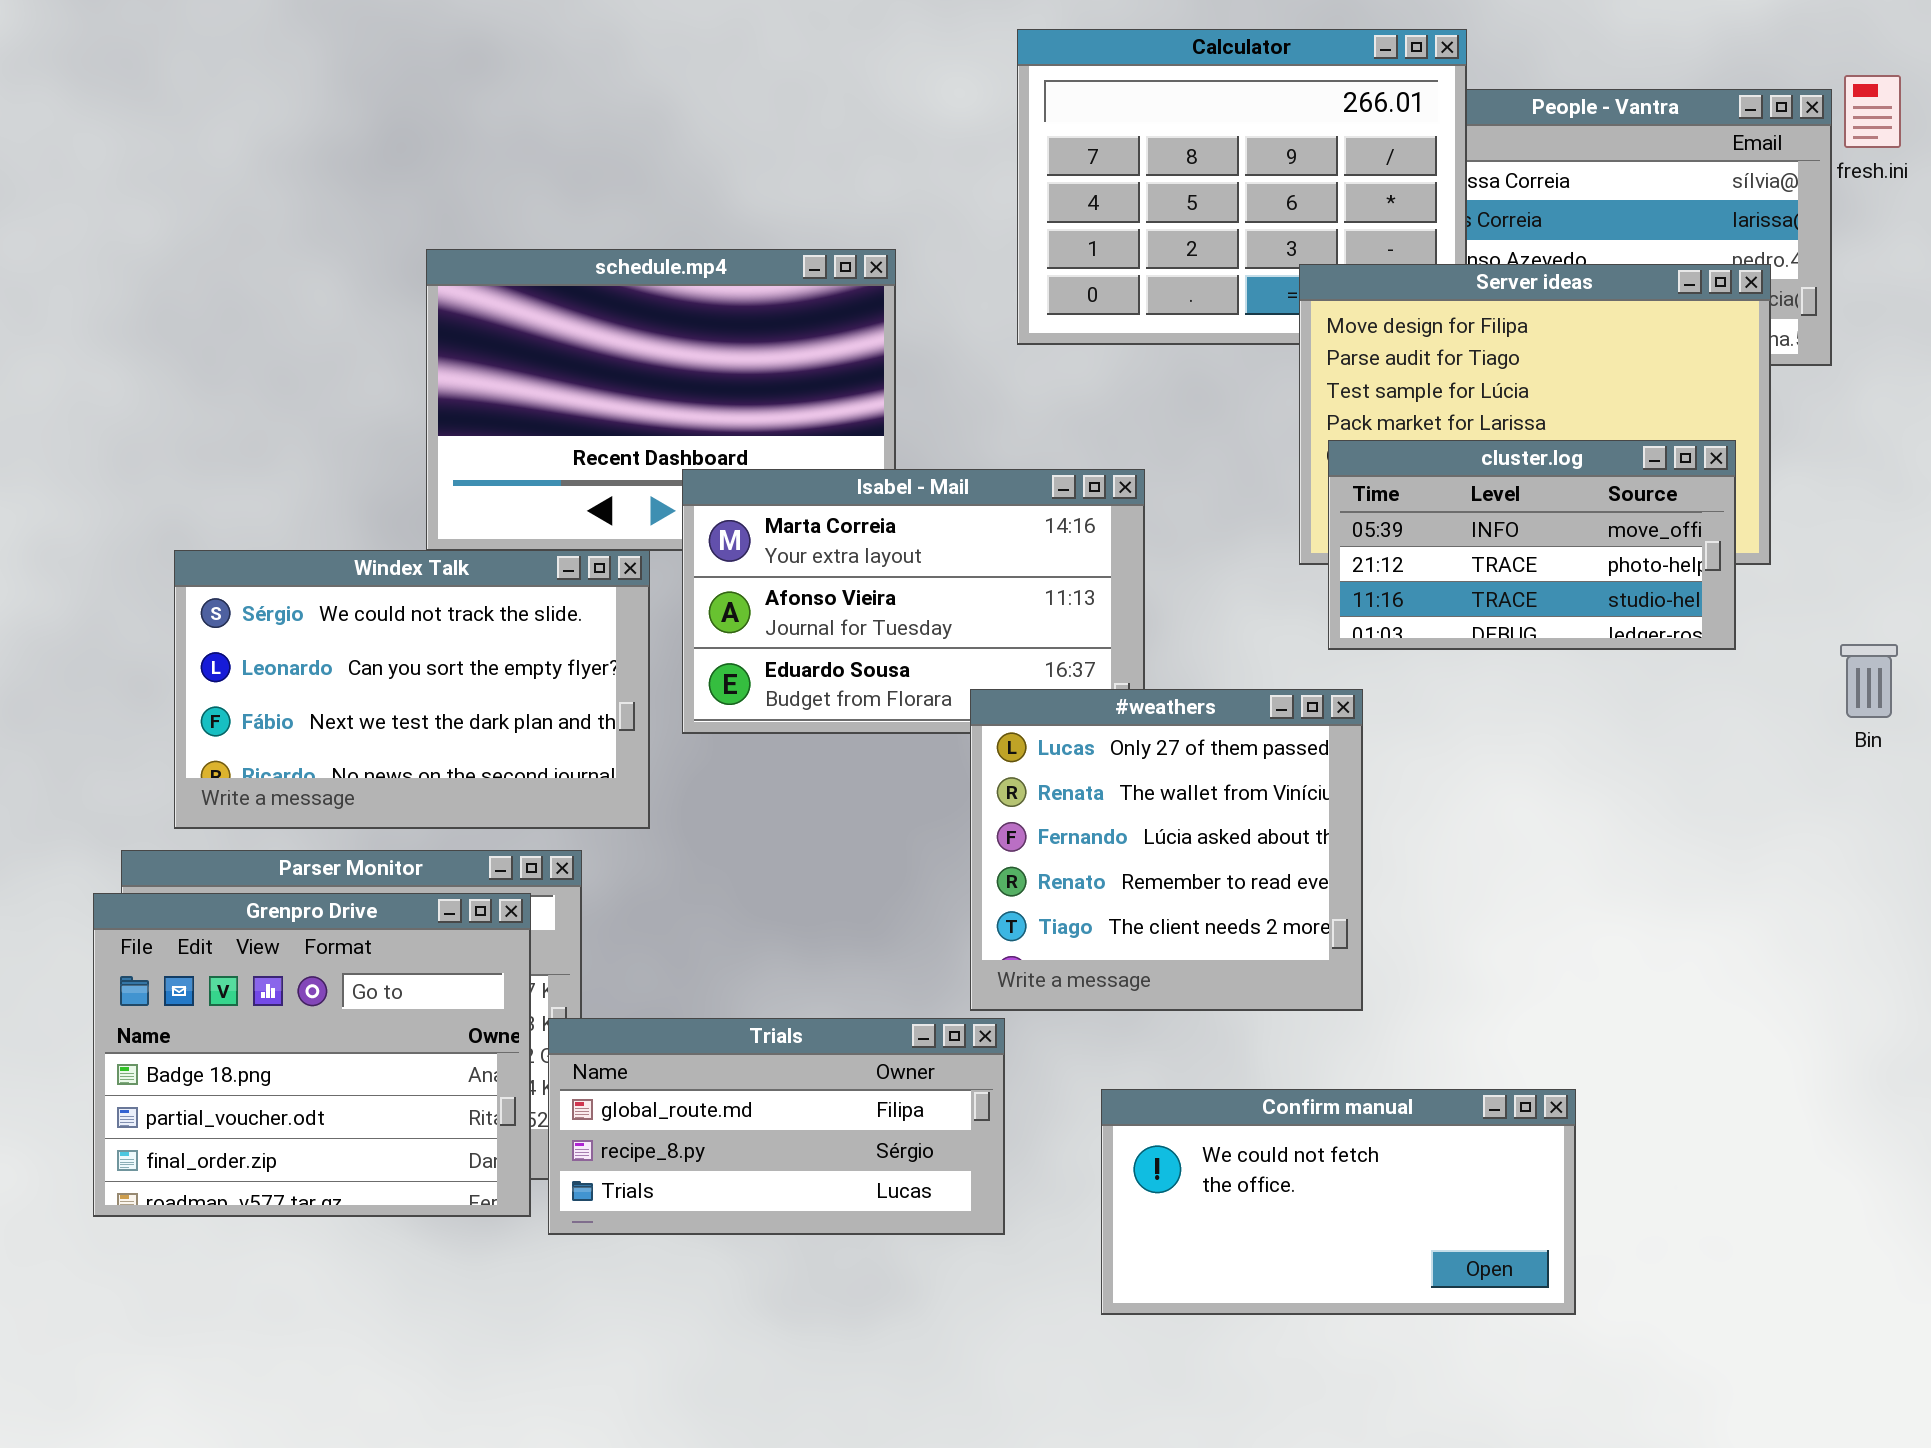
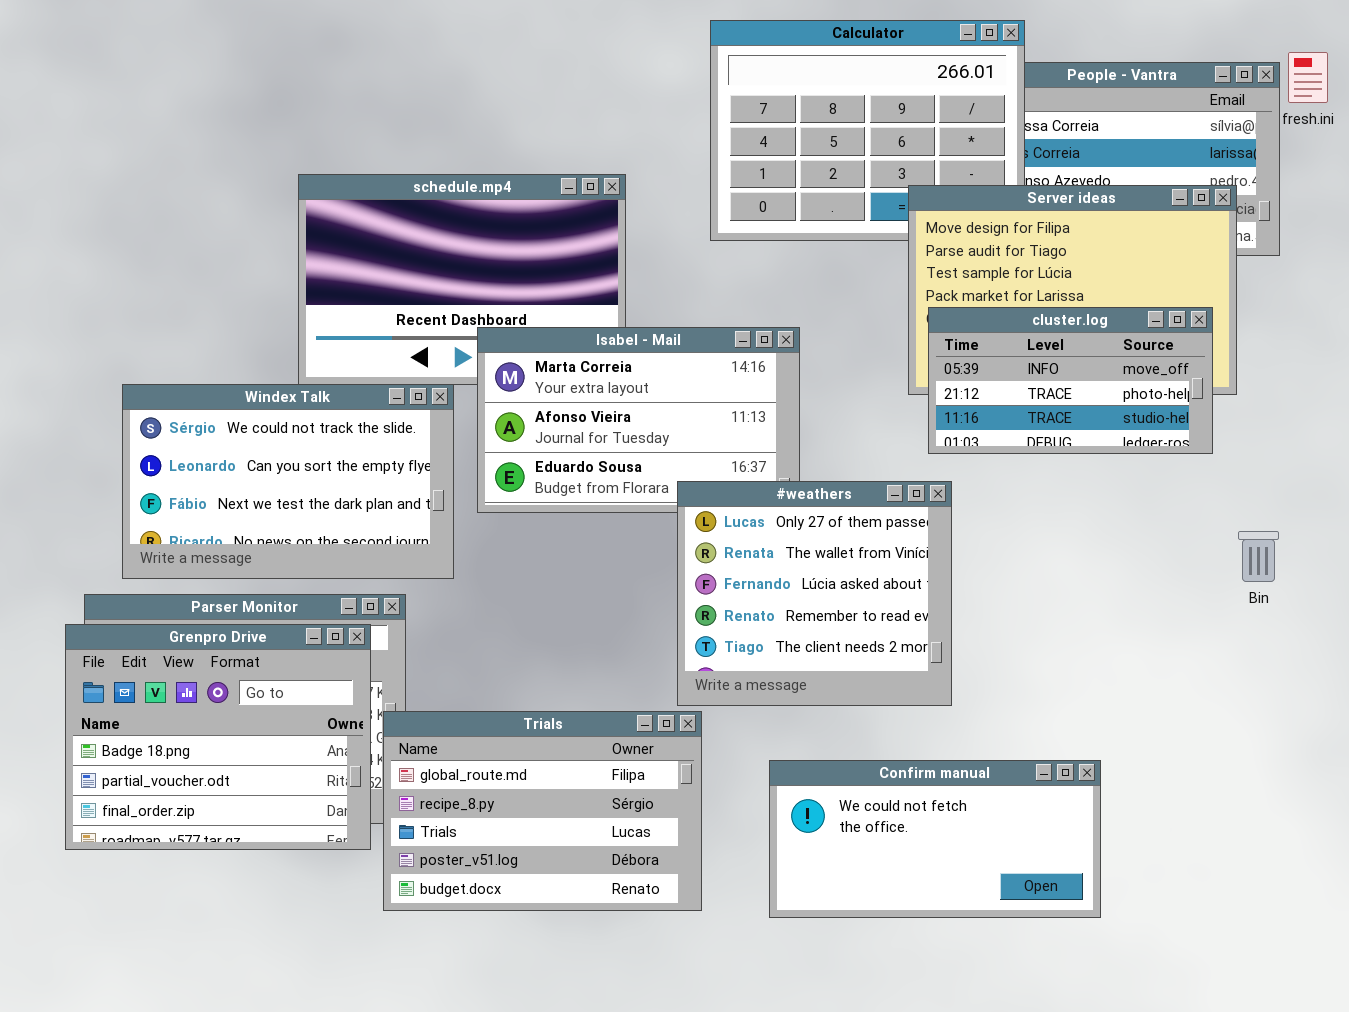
Bin: [1840,644,1898,718] -> [1238,531,1279,582], moved
Trials: [548,1018,1005,1235] -> [383,711,702,911], resized

